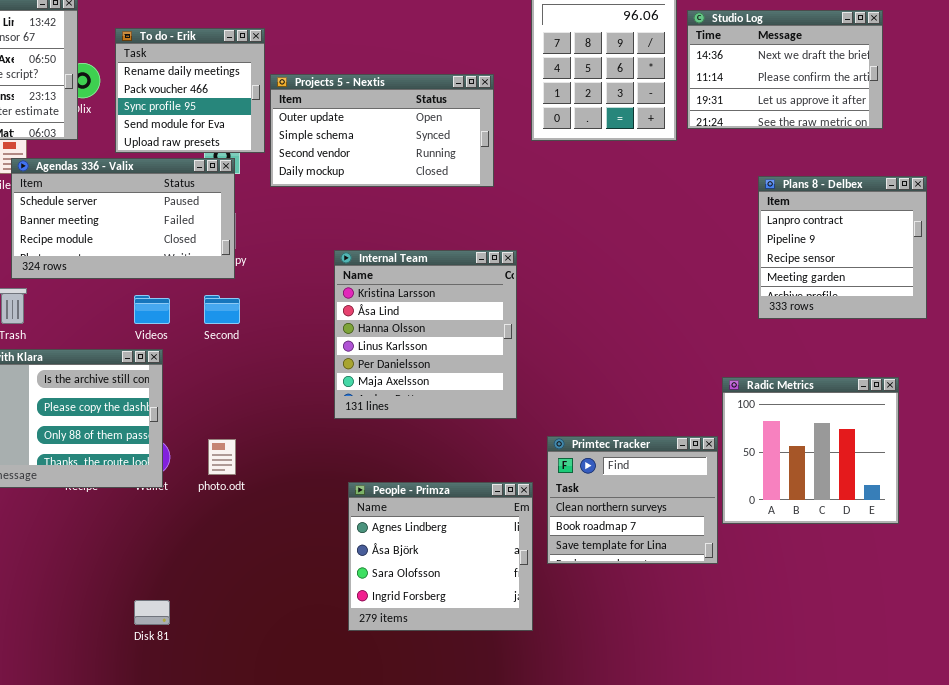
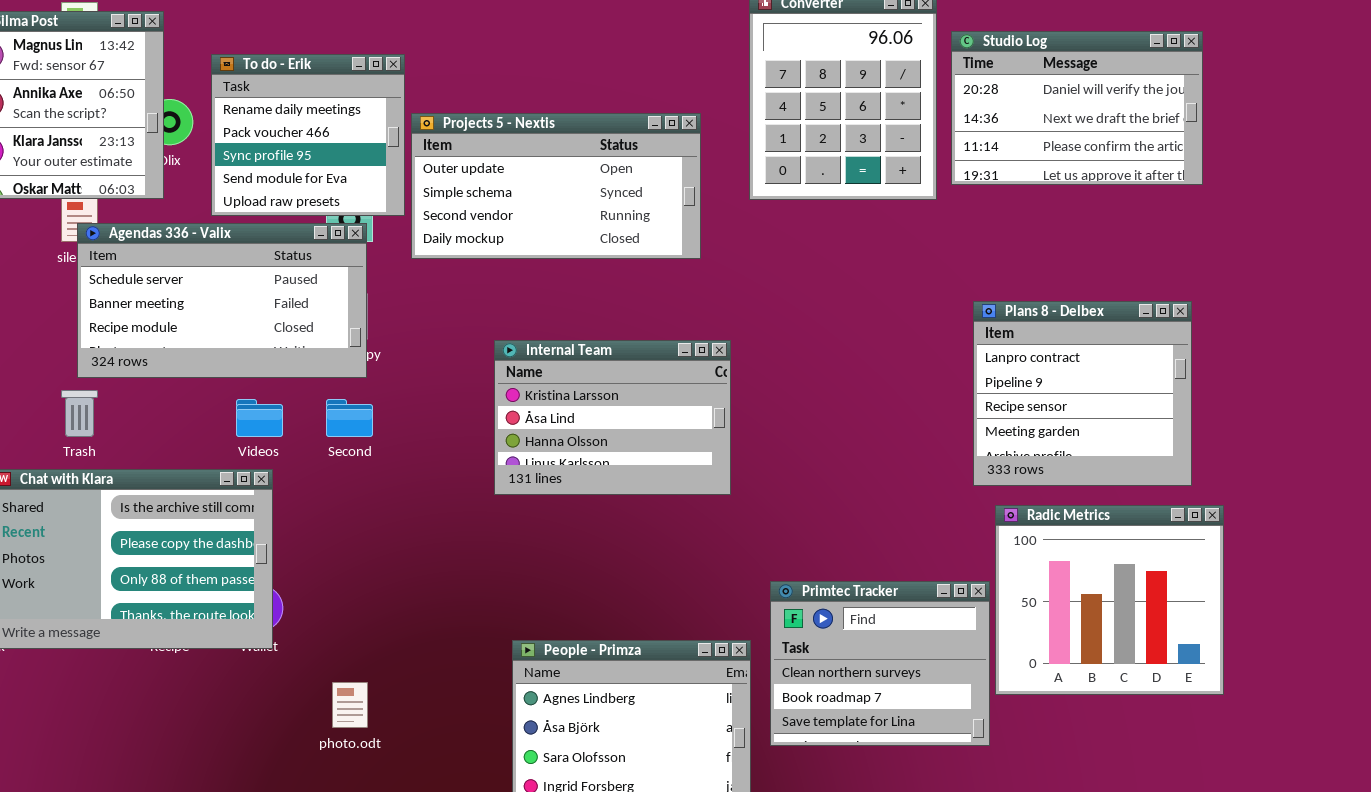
Studio Log: [687,10,883,129] -> [951,31,1203,185], scrolled up 1 row
Plans 8 - Delbex: [758,176,927,319] -> [973,301,1192,486], moved
Internal Team: [334,250,517,419] -> [494,340,731,495], resized
photo.odt: [208,439,236,475] -> [332,682,368,728], moved

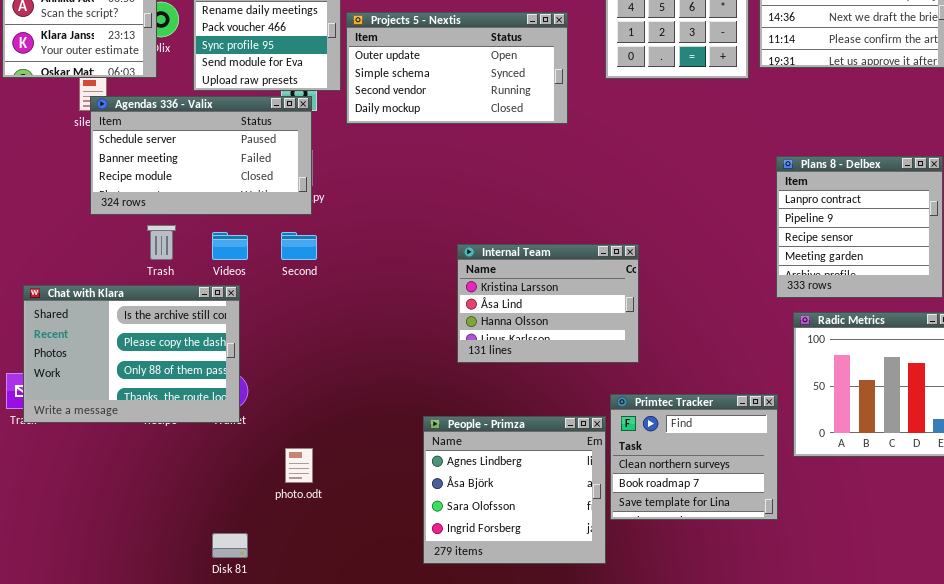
Internal Team: [494,340,731,495] -> [457,244,639,363], moved
Trash: [61,390,98,437] -> [147,225,176,260], moved
Primtec Tracker: [770,581,990,746] -> [610,394,778,520], moved

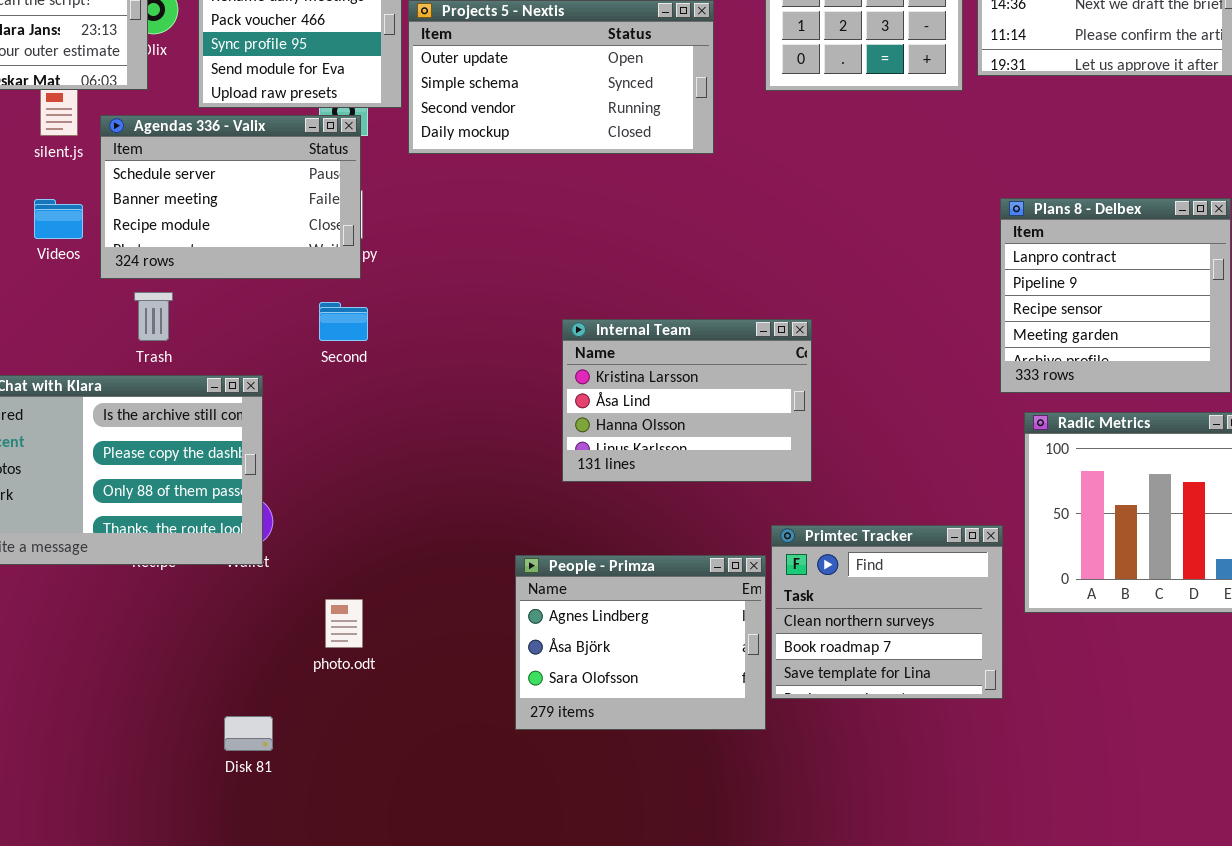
Agendas 336 - Valix: [90,96,312,215] -> [100,115,361,279], resized
Videos: [212,232,248,260] -> [34,199,83,239], moved
People - Primza: [423,416,606,564] -> [515,555,766,730], resized

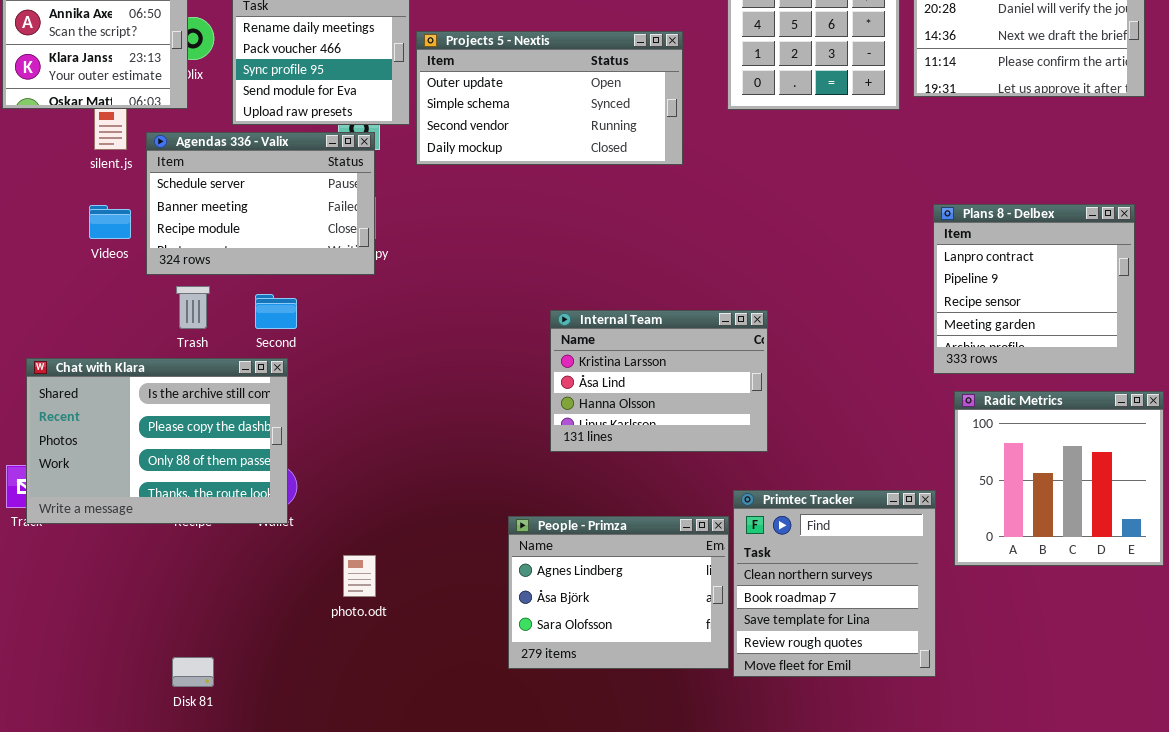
Second: [319,302,368,341] -> [255,294,297,329], moved
Primtec Tracker: [771,525,1003,699] -> [733,490,936,677], resized
Disk 81: [224,716,273,751] -> [172,657,214,687], moved

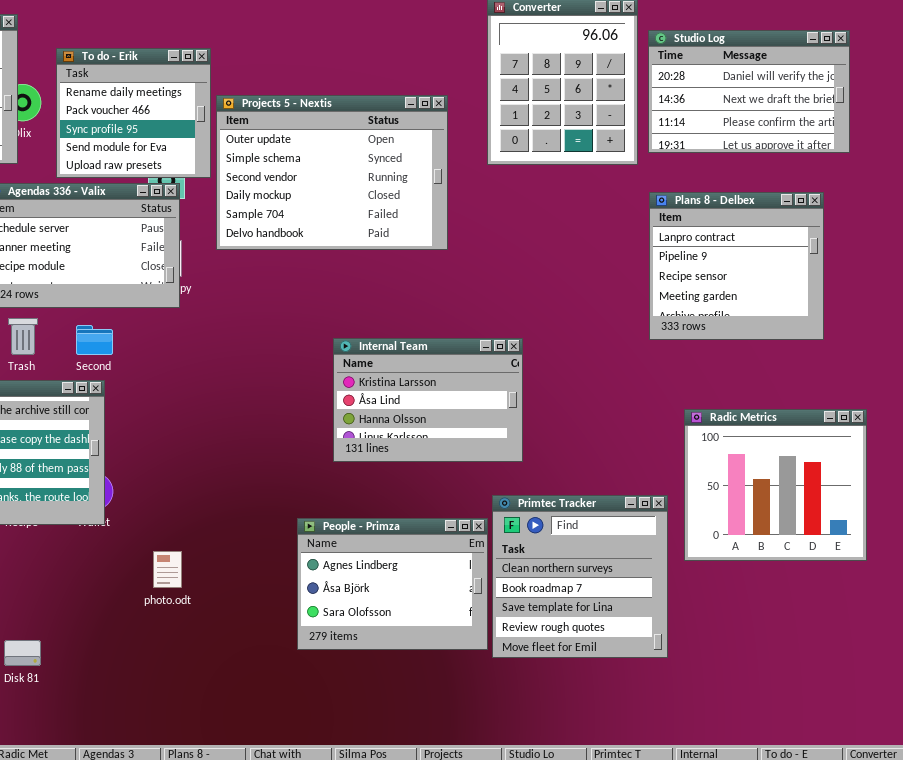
Projects 5 - Nextis: [416,31,683,165] -> [216,95,448,250], resized
Plans 8 - Delbex: [933,204,1135,374] -> [649,192,824,340], moved

